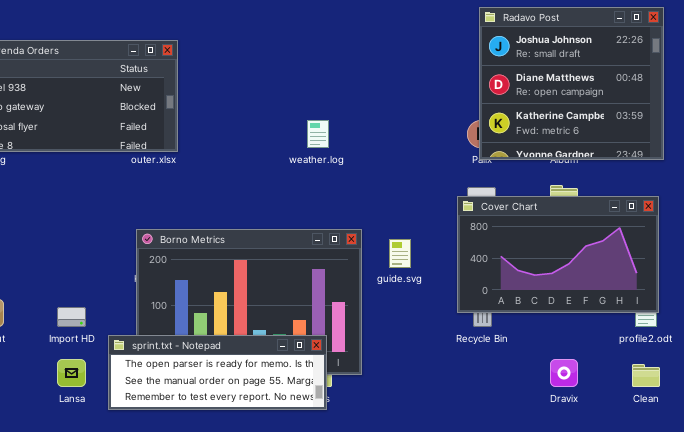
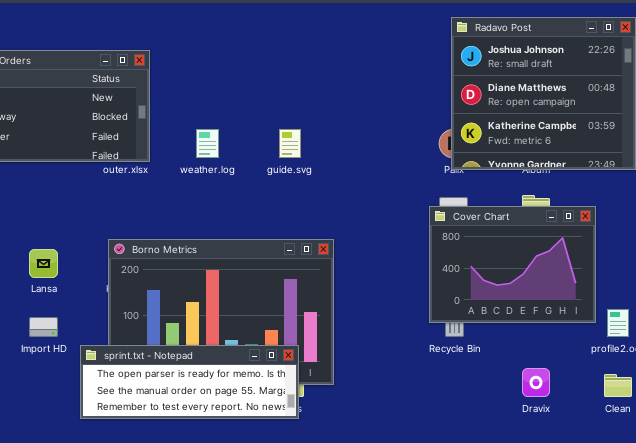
weather.log: [307,120,329,148] -> [196,129,219,158], moved
Cover Chart: [457,196,659,313] -> [429,206,596,323], resized
guide.svg: [389,239,411,268] -> [279,129,301,158], moved
Lansa: [57,359,86,387] -> [29,249,58,278], moved

